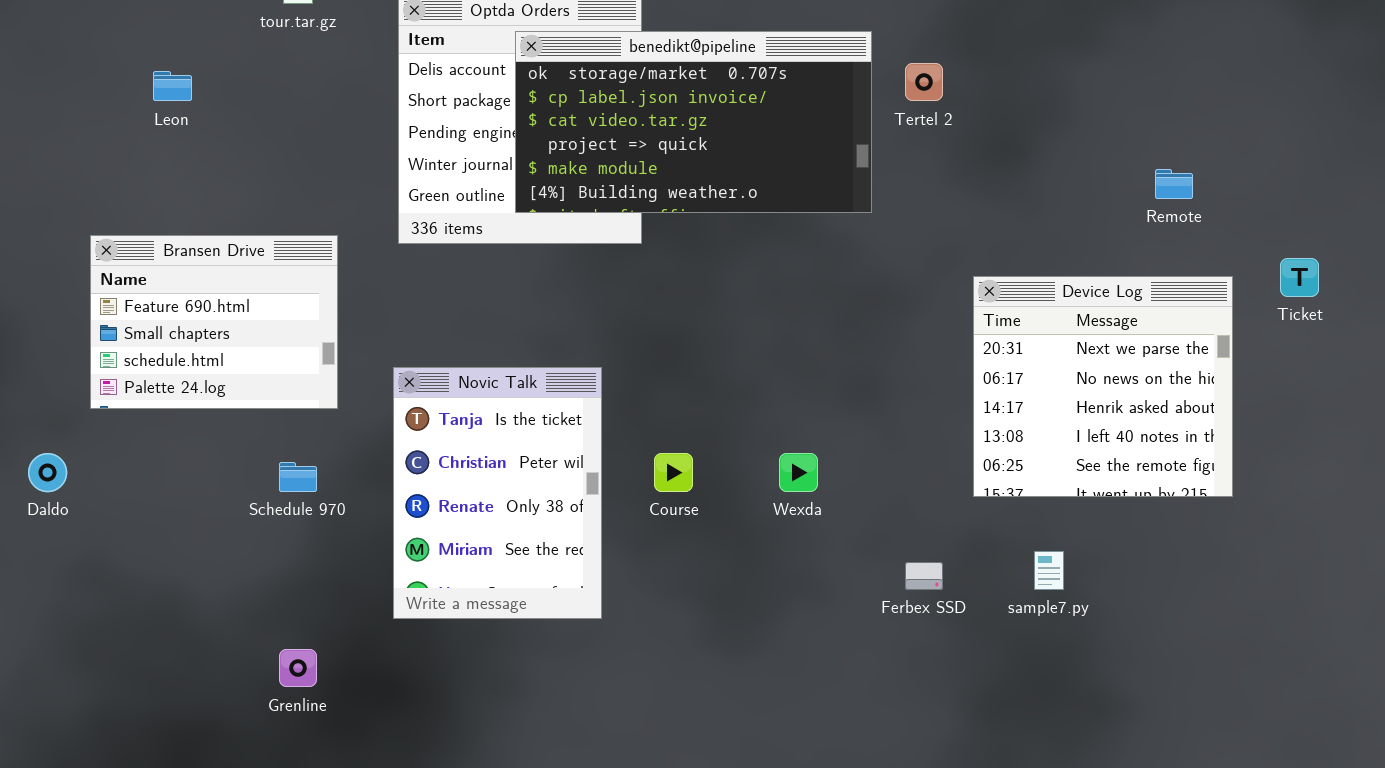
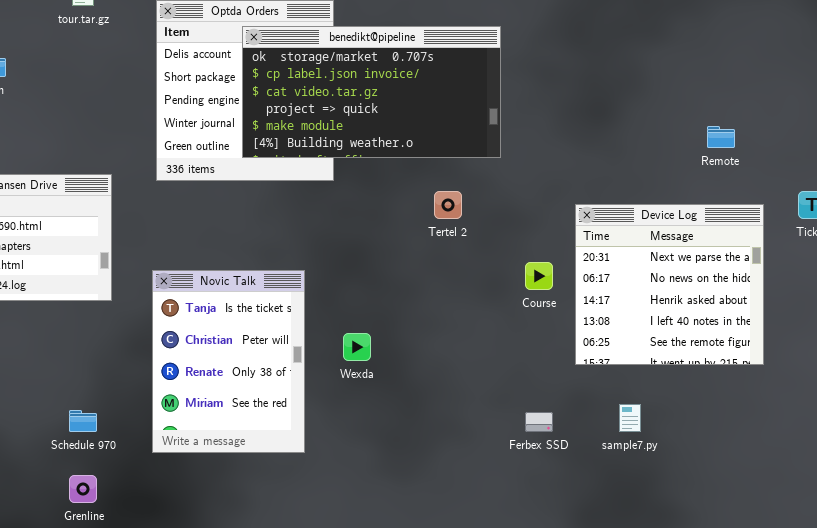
Tertel 2: [905,63,943,101] -> [434,191,462,219], moved
Course: [654,453,693,492] -> [525,262,553,290], moved
Wexda: [779,453,818,492] -> [343,333,371,361], moved
Schedule 970: [279,462,317,492] -> [69,410,97,432], moved

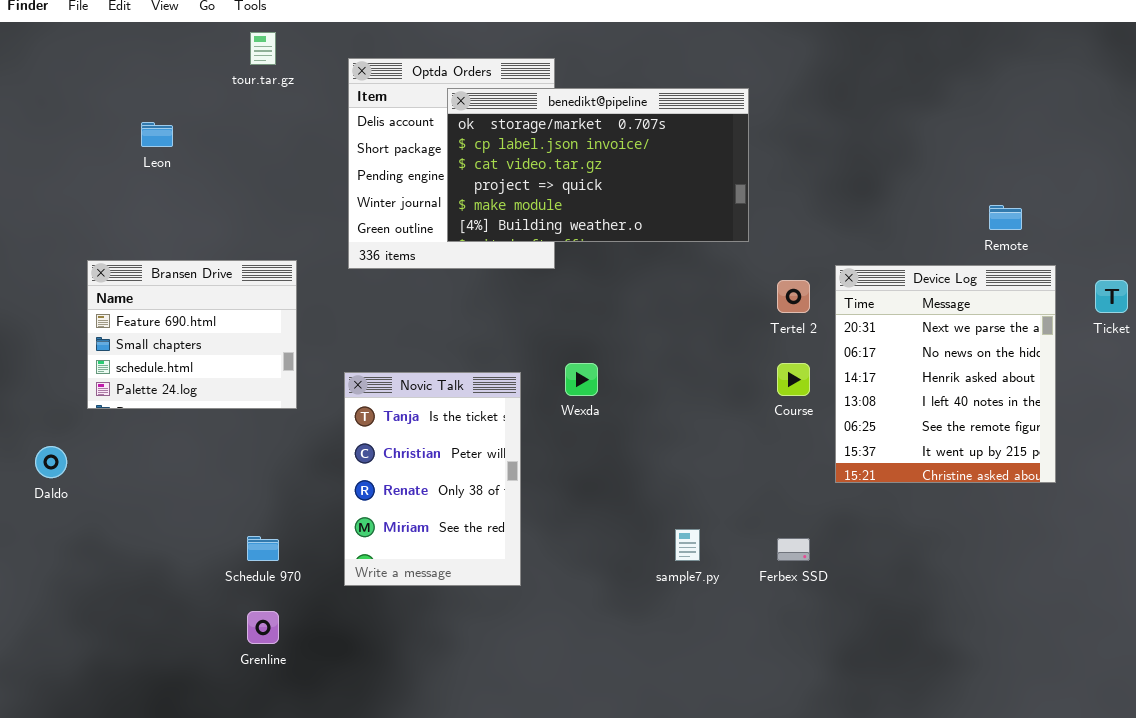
Tertel 2: [434,191,462,219] -> [777,280,810,313], moved
Device Log: [575,204,764,365] -> [835,265,1056,483], resized
Wexda: [343,333,371,361] -> [565,363,598,396], moved
sample7.py: [619,404,641,432] -> [675,529,700,561], moved

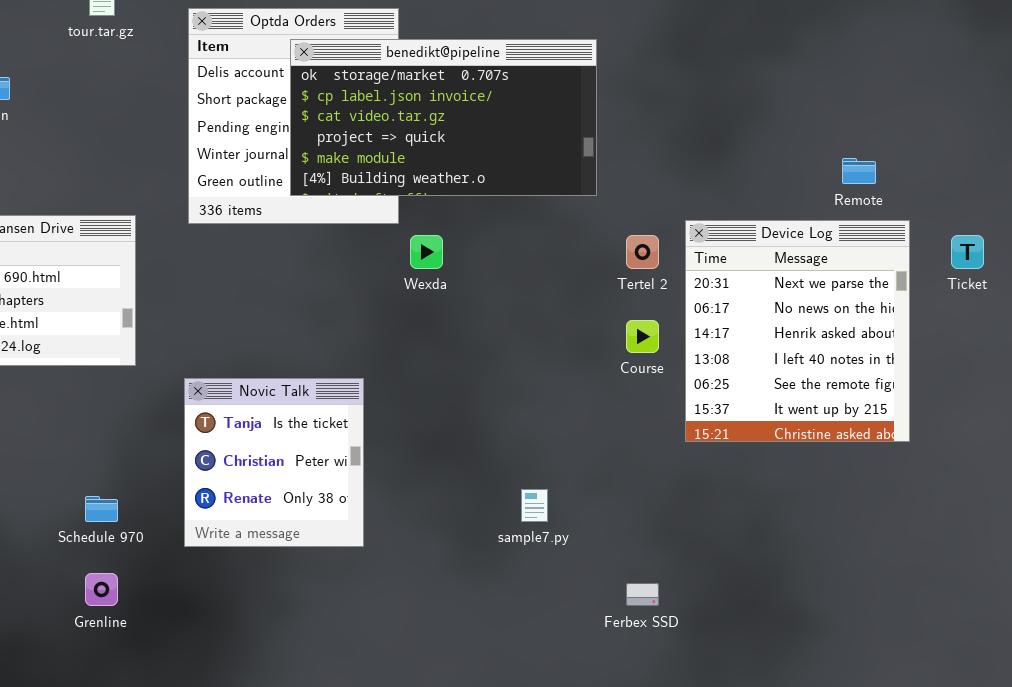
Wexda: [565,363,598,396] -> [410,235,443,269], moved
Novic Talk: [344,372,521,586] -> [184,378,364,547], resized
Ferbex SSD: [777,538,810,561] -> [626,583,659,606], moved

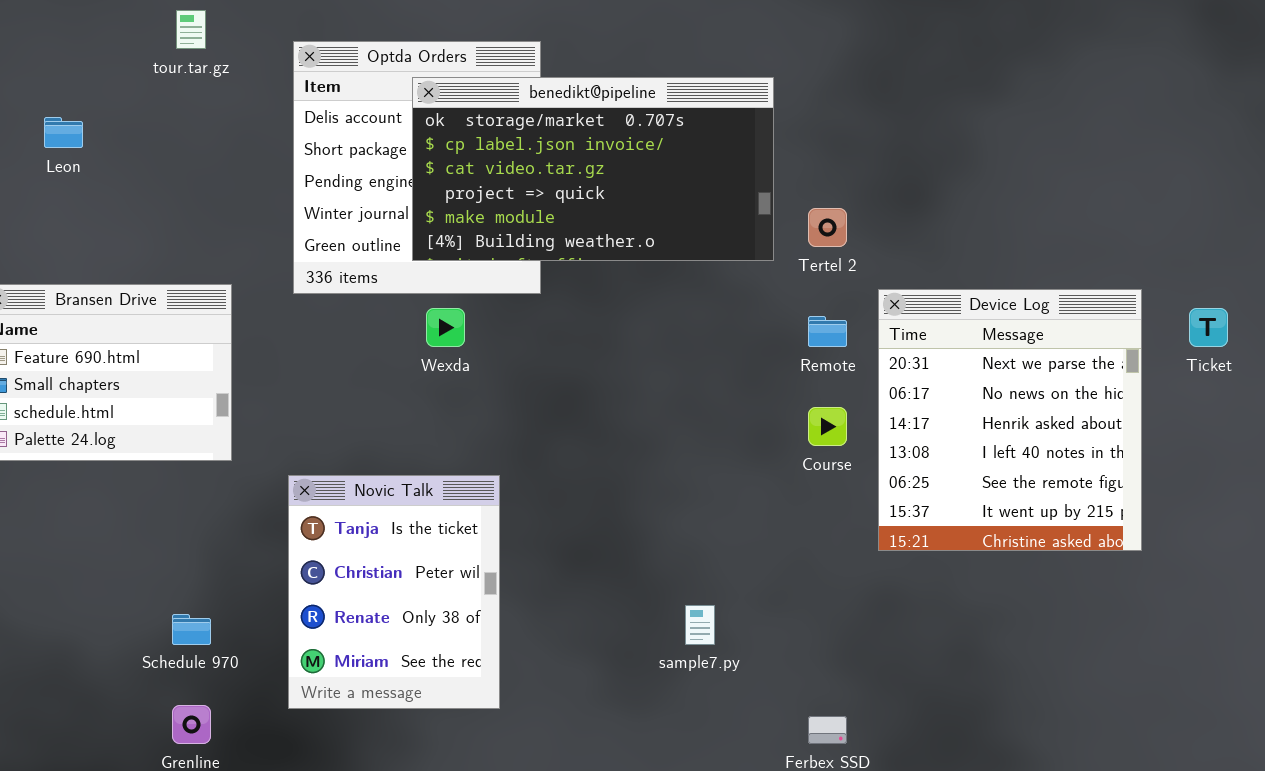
Remote: [842,158,876,184] -> [808,316,847,347], moved
Wexda: [410,235,443,269] -> [426,308,465,347], moved
Tertel 2: [626,235,659,269] -> [808,208,847,247], moved
Novic Talk: [184,378,364,547] -> [288,475,500,709], resized

